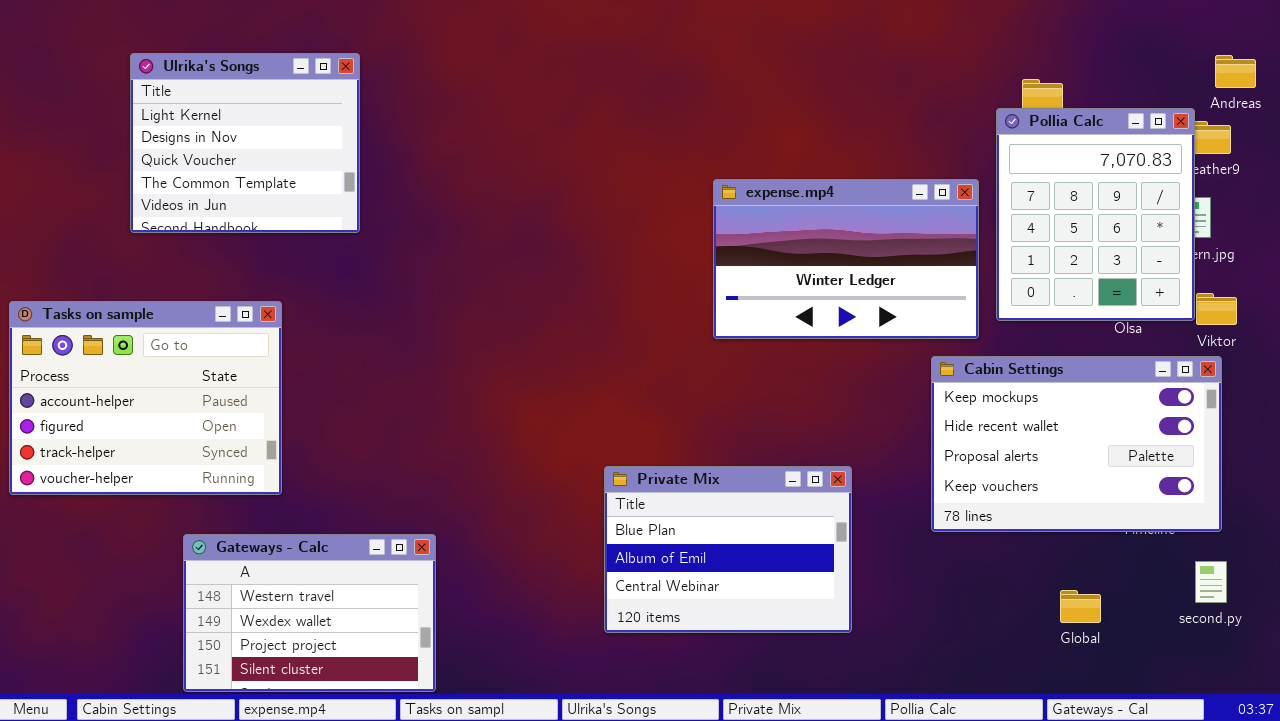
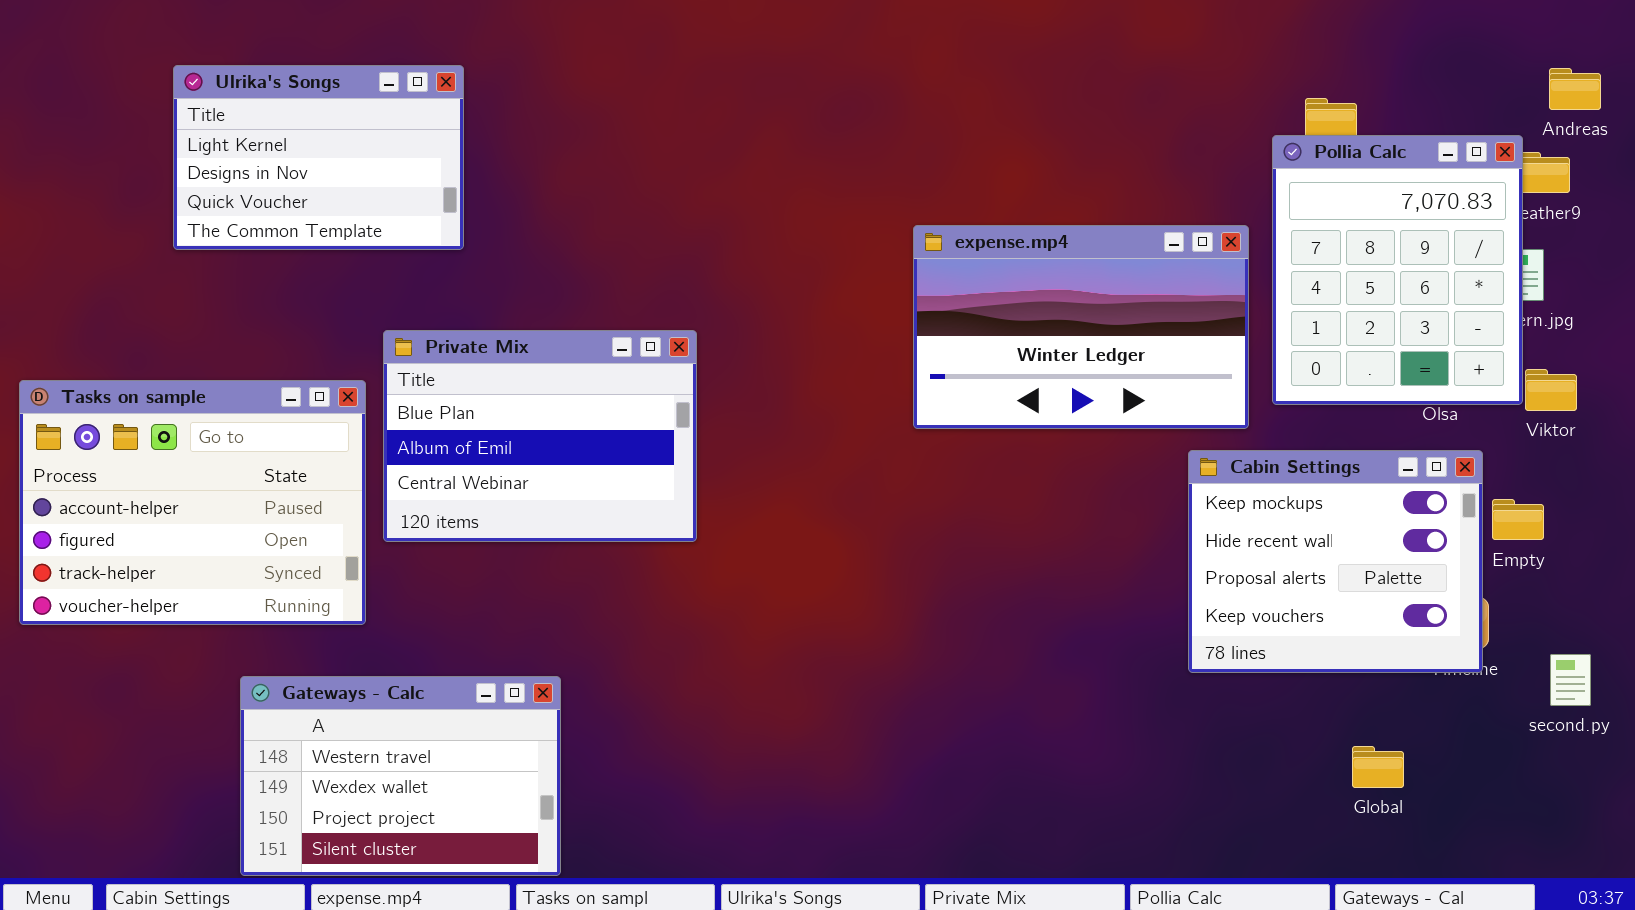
Ulrika's Songs: [130,53,360,233] -> [173,65,464,250], resized
Cabin Settings: [931,356,1222,532] -> [1188,450,1483,673], resized
Private Mix: [604,466,852,633] -> [383,330,697,542], moved
second.py: [1195,561,1227,603] -> [1550,654,1591,706], moved

